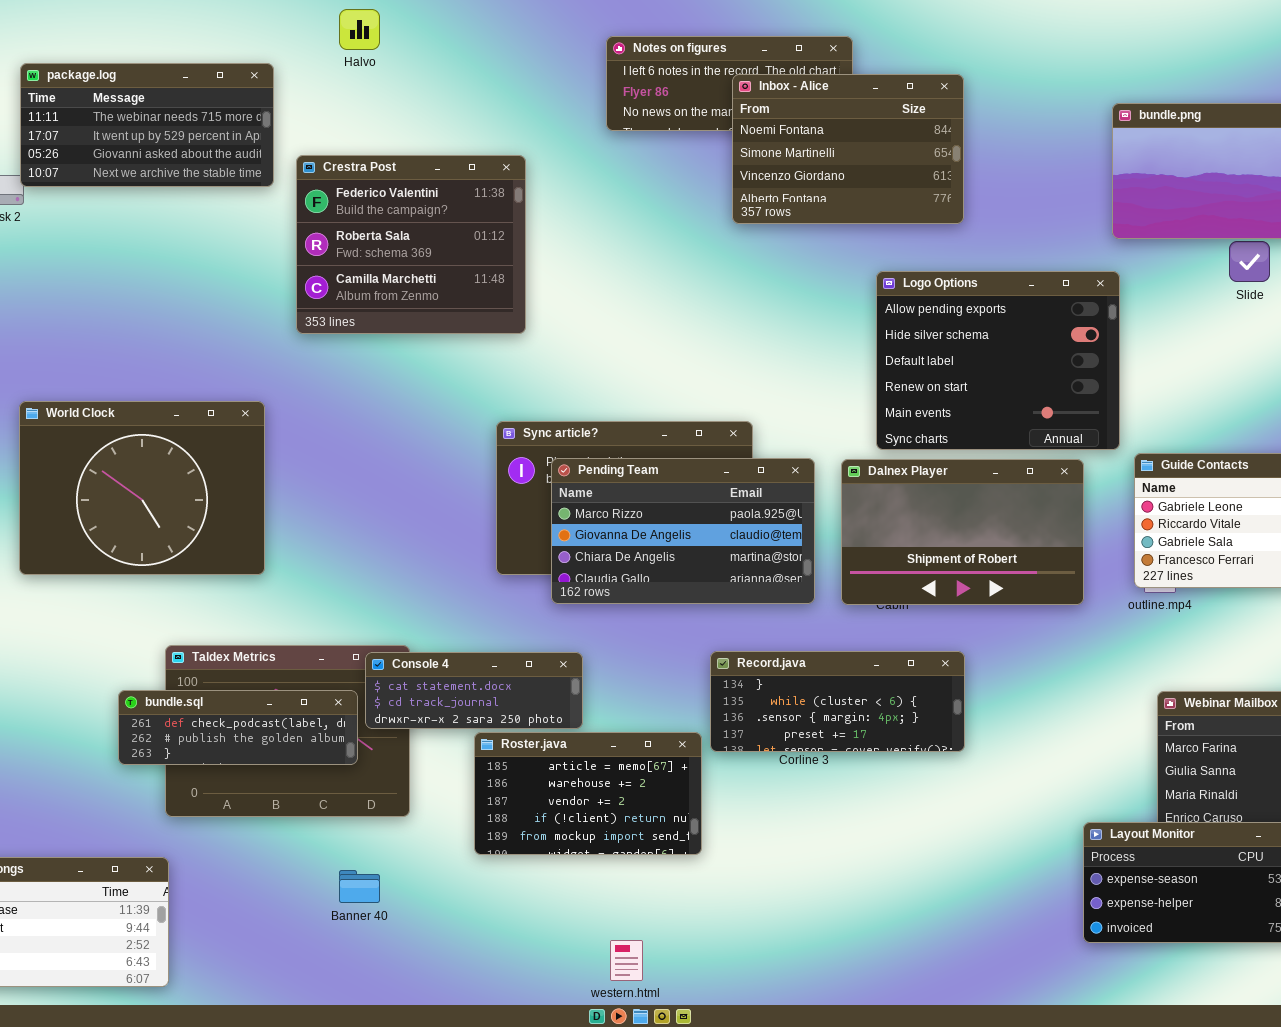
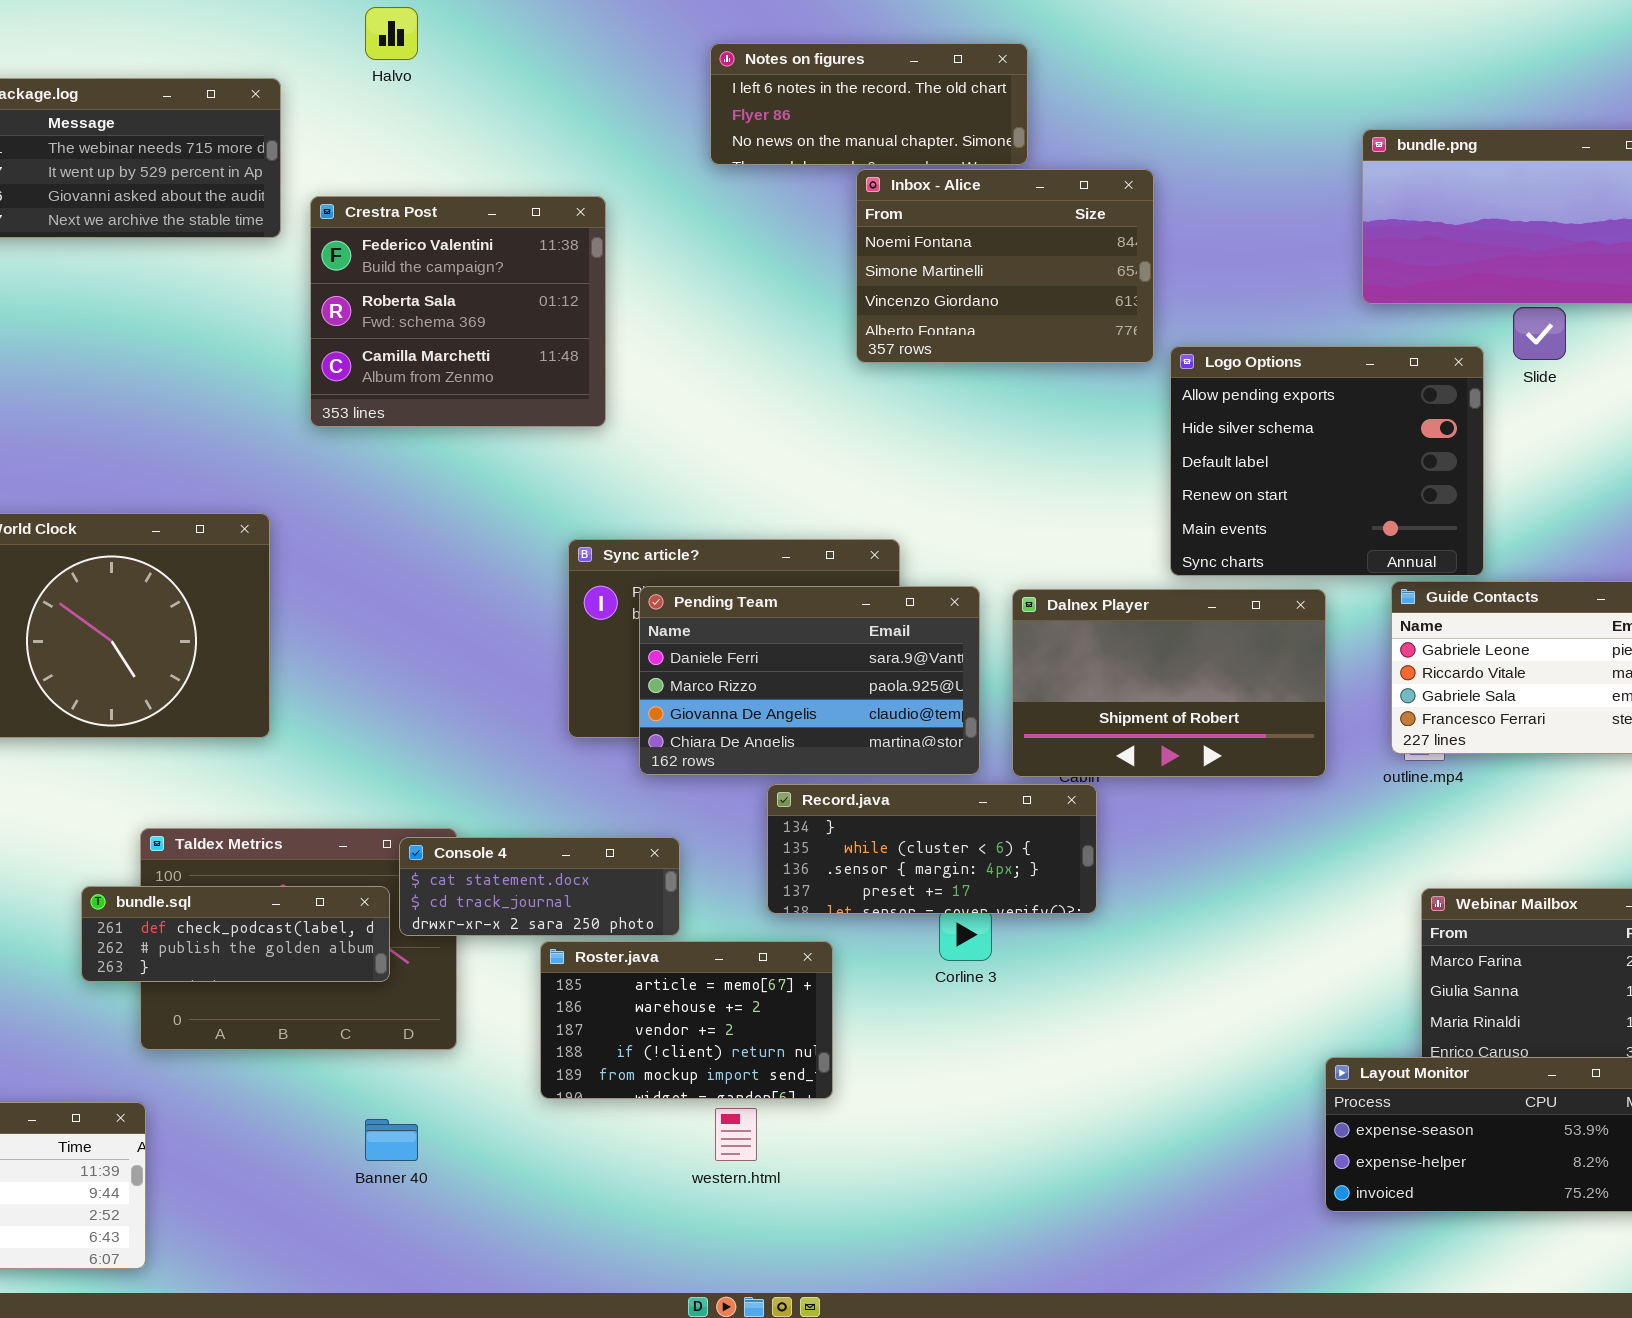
Inbox - Alice: [732,74,964,224] -> [856,169,1154,363], moved
Logo Options: [876,271,1120,450] -> [1170,346,1484,576], moved
Pending Team: [551,458,815,604] -> [639,586,980,775], scrolled up 1 row
Record.java: [710,651,965,752] -> [767,784,1097,914], moved
western.html: [610,940,643,981] -> [715,1108,757,1161], moved

